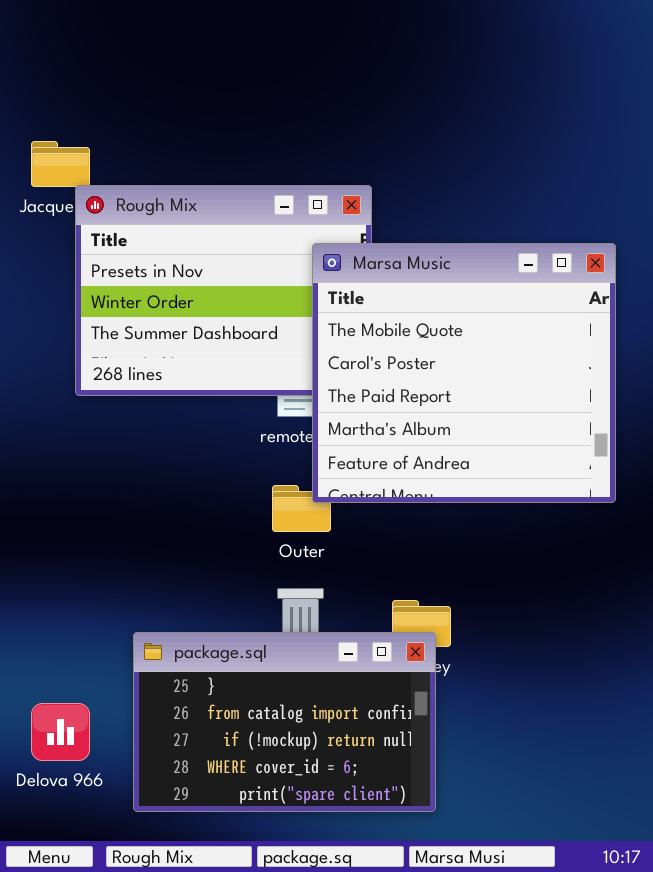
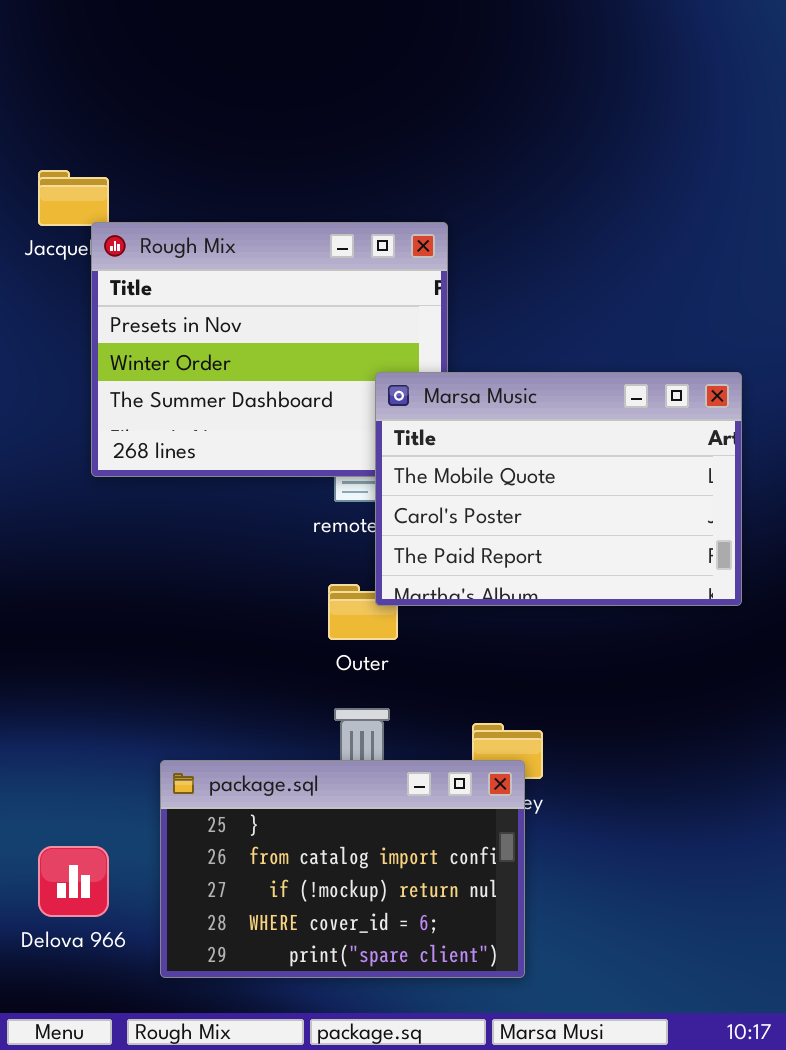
Marsa Music: [312,243,616,503] -> [375,372,742,606], resized

